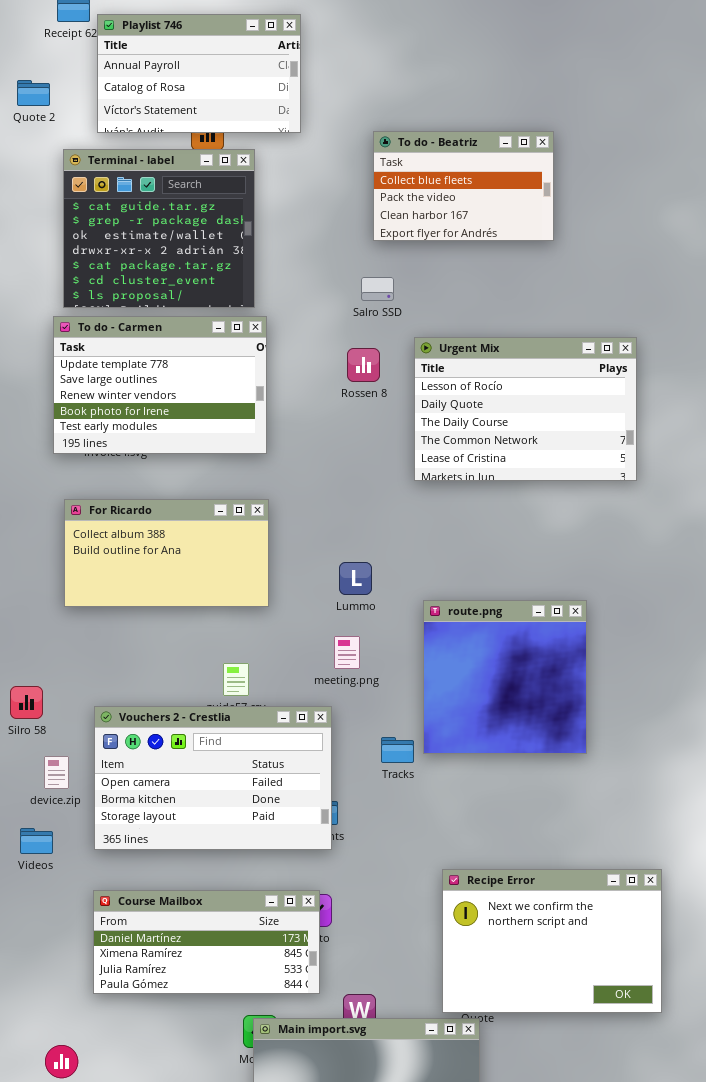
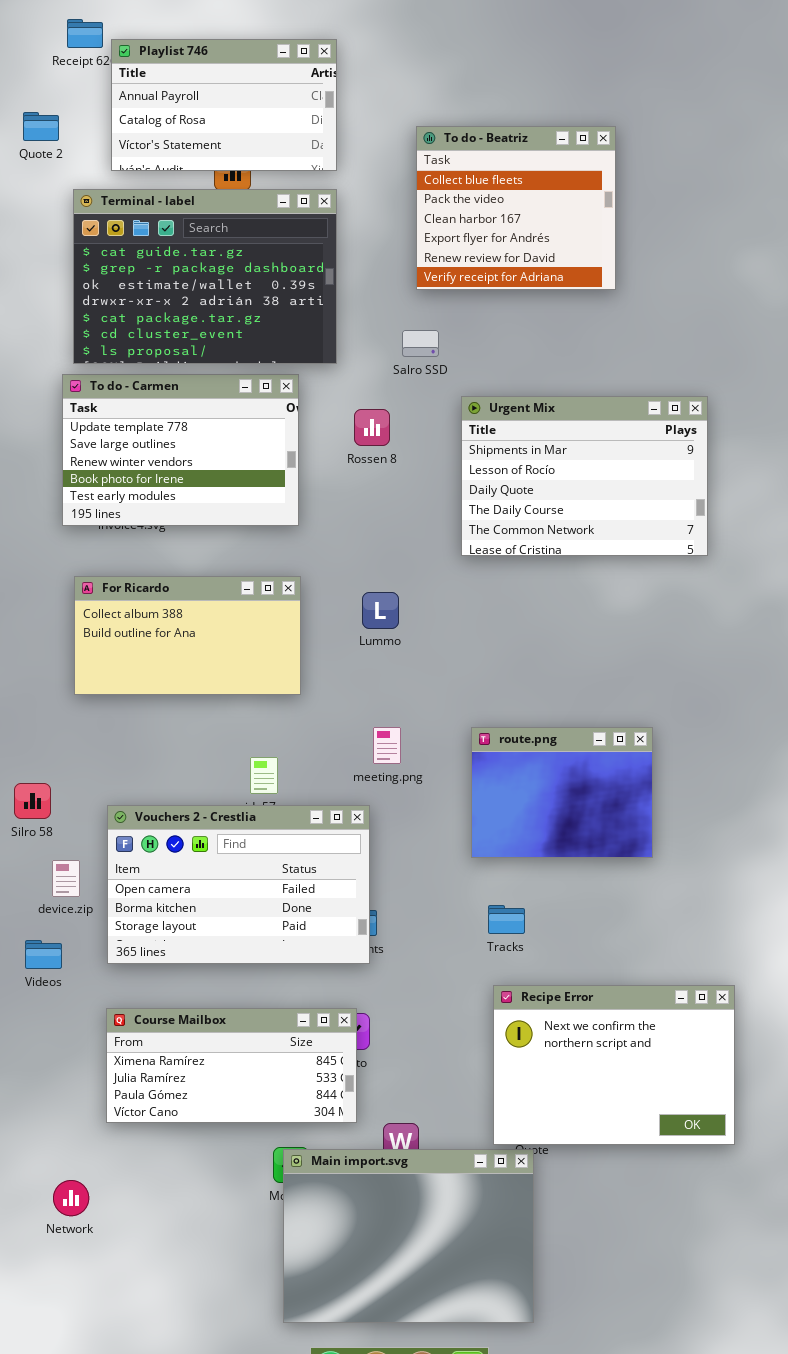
To do - Beatriz: [373,131,554,241] -> [416,126,616,290], resized
Terminal - label: [63,149,255,308] -> [73,189,337,364], resized
Urgent Mix: [414,337,637,481] -> [461,396,708,556], scrolled up 1 row
Rossen 8: [347,348,380,382] -> [354,409,390,446], moved
Lummo: [339,562,372,595] -> [362,592,399,629], moved
route.png: [423,600,587,754] -> [471,727,653,858], resized
Tracks: [381,737,414,763] -> [488,905,525,934], moved
Course Mailbox: [93,890,320,994] -> [106,1008,357,1123], scrolled down 1 row

